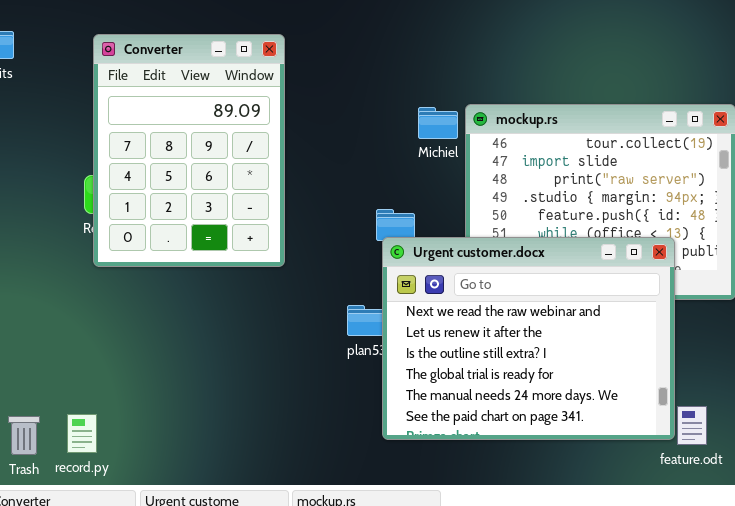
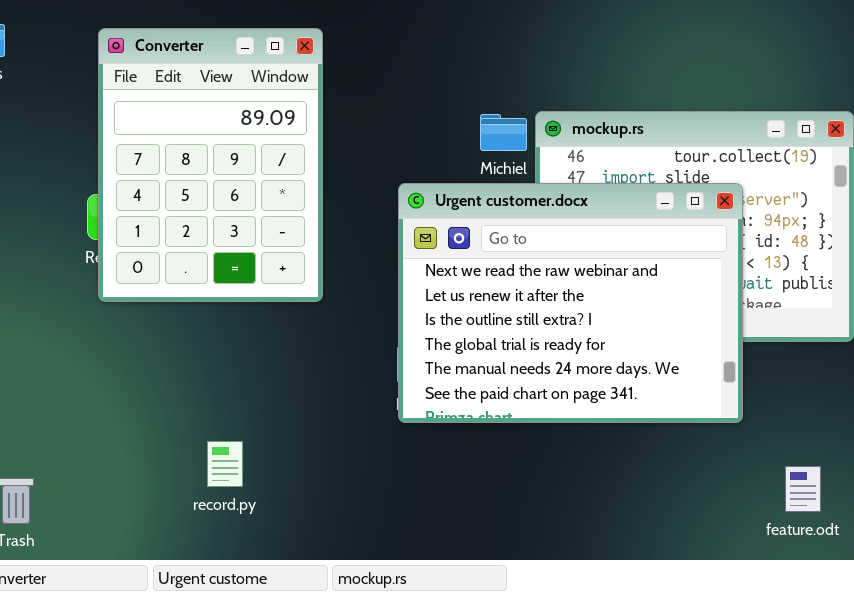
Urgent customer.docx: [382,237,675,440] -> [398,183,743,423], moved
record.py: [67,414,97,453] -> [207,441,243,487], moved

